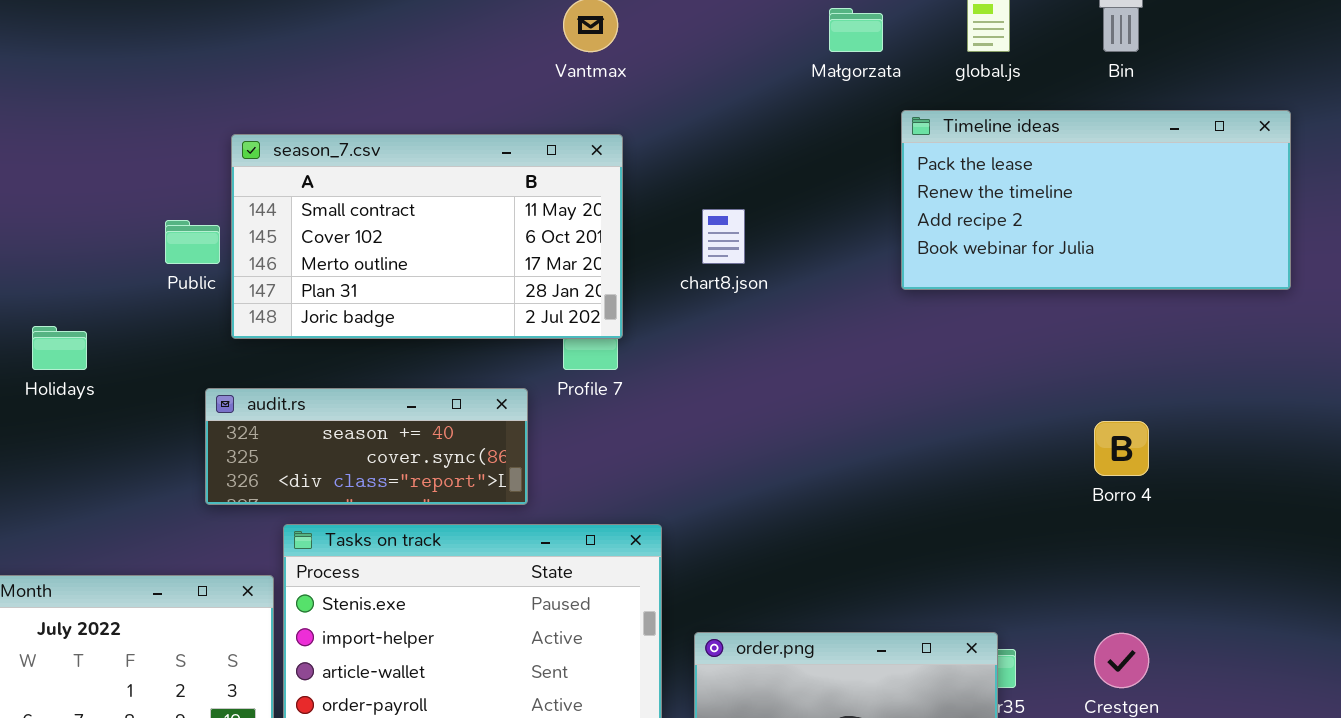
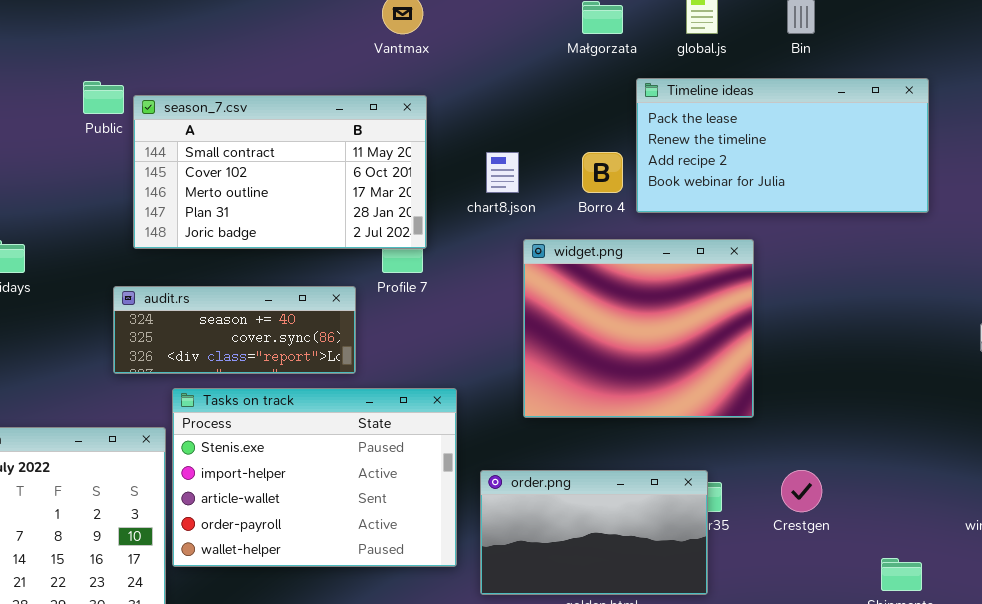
Public: [165,220,220,264] -> [83,81,124,114], moved
widget.png: none -> [523,239,754,418], opened
Borro 4: [1094,421,1149,476] -> [582,152,623,193], moved

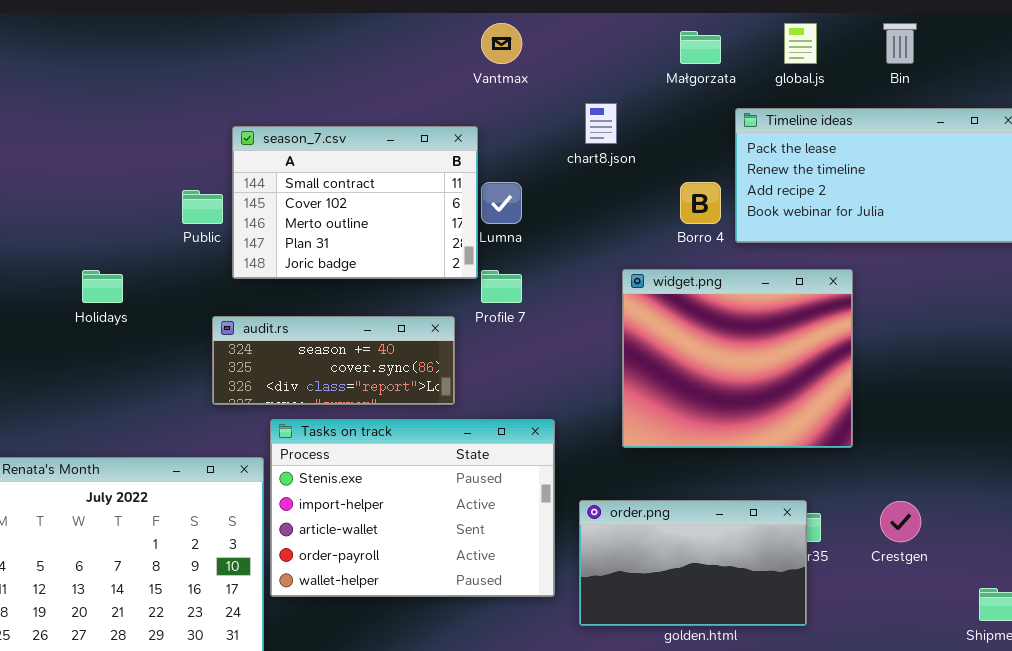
Public: [83,81,124,114] -> [182,190,223,224], moved
season_7.csv: [133,95,427,249] -> [232,126,478,279], resized
chart8.json: [486,152,519,193] -> [585,103,617,144], moved

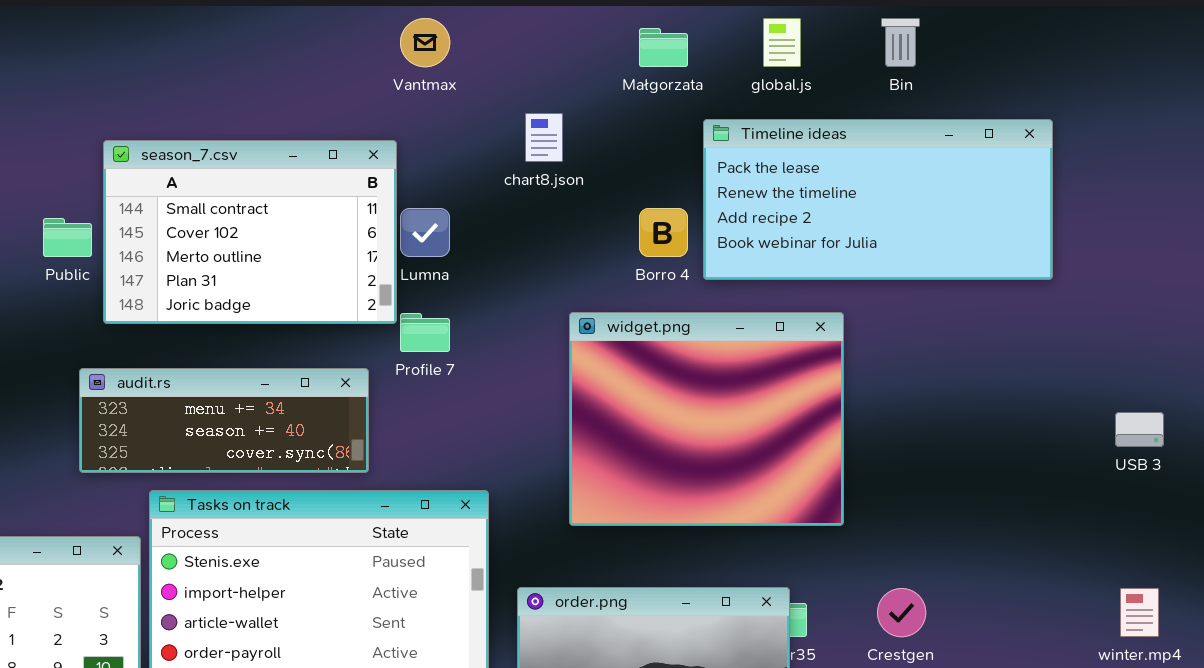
audit.rs: [212,316,455,405] -> [79,368,369,473], scrolled up 1 row

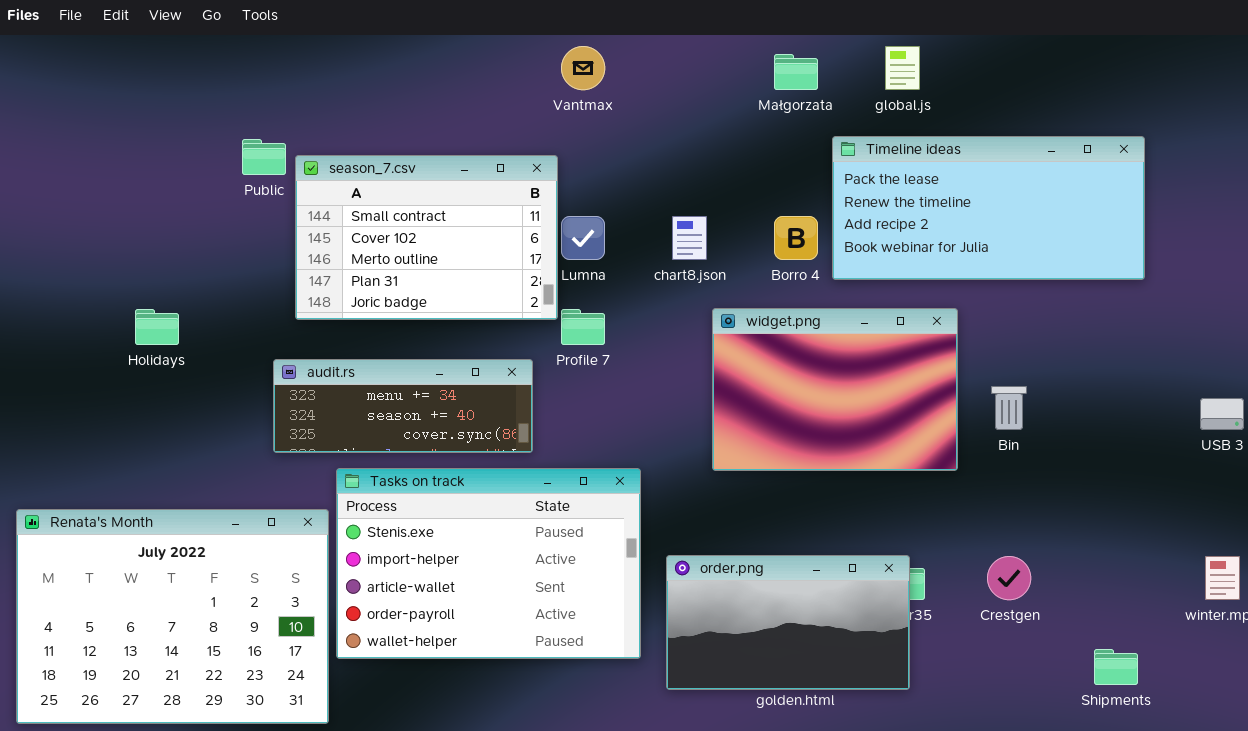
Bin: [881,18,920,67] -> [991,386,1027,430], moved
chart8.json: [525,113,563,162] -> [672,216,707,260], moved
Public: [43,218,92,257] -> [242,139,286,175], moved
widget.png: [569,312,844,526] -> [712,308,958,471], resized

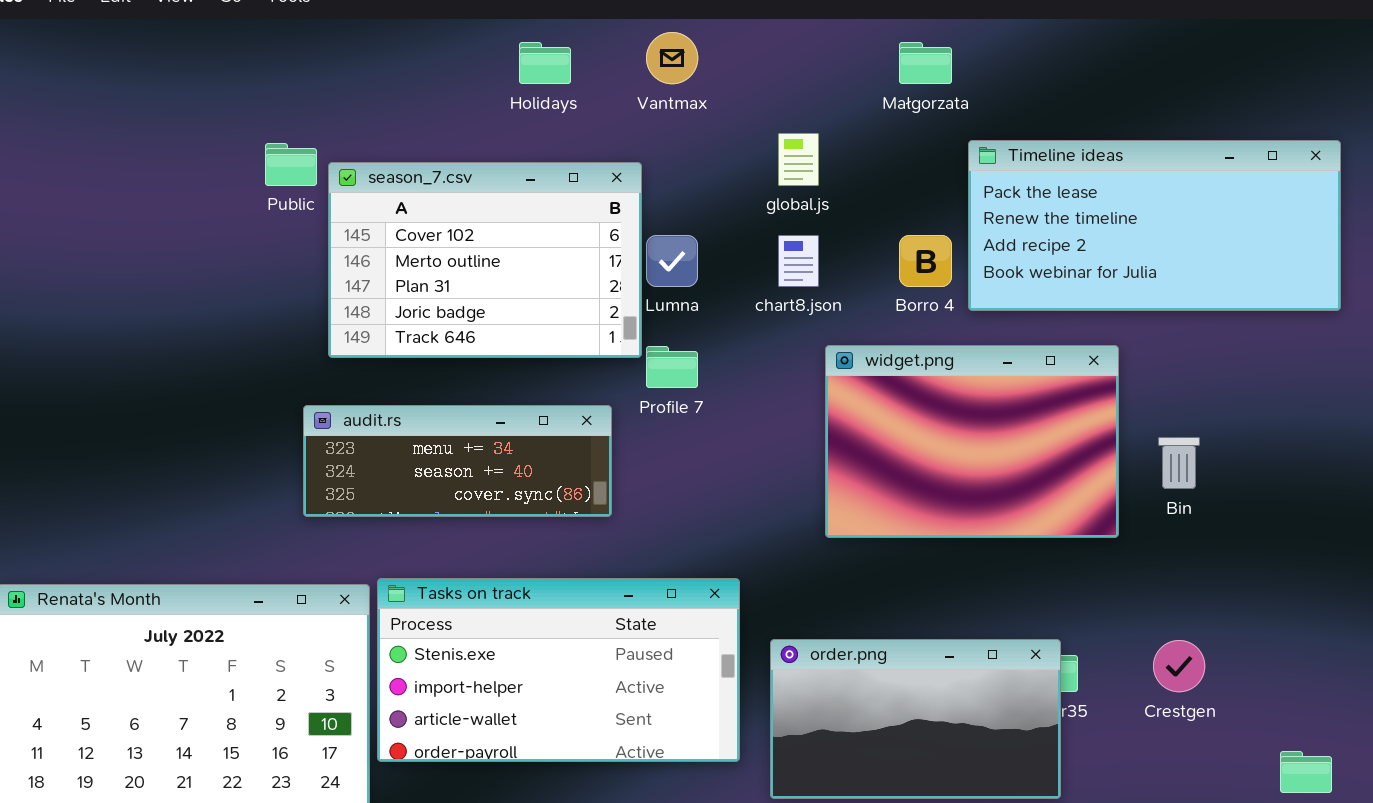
global.js: [885,46,920,90] -> [778,133,819,186], moved
season_7.csv: [295,155,558,320] -> [328,162,642,358], scrolled down 1 row
Holidays: [135,309,179,345] -> [519,42,571,84], moved
Tasks on track: [336,468,641,659] -> [377,578,740,762], resized

